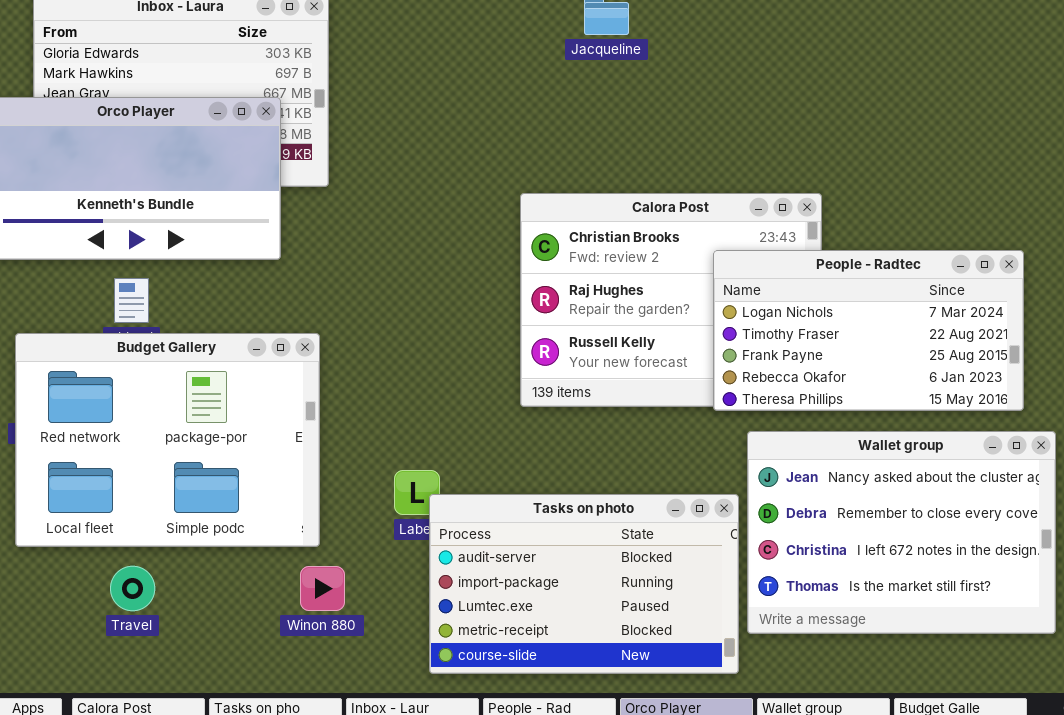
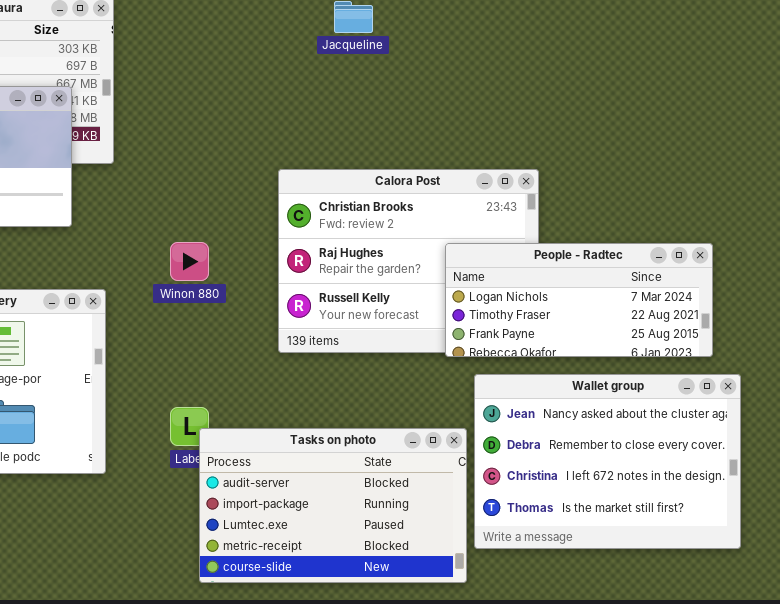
People - Radtec: [713,250,1024,411] -> [445,243,713,357], resized
Winon 880: [300,566,345,611] -> [170,242,209,281], moved

